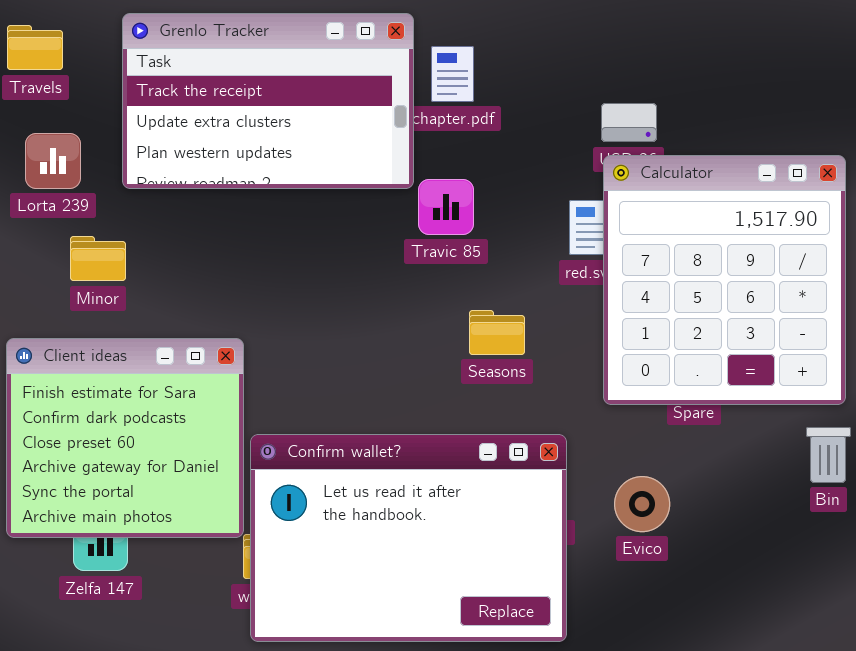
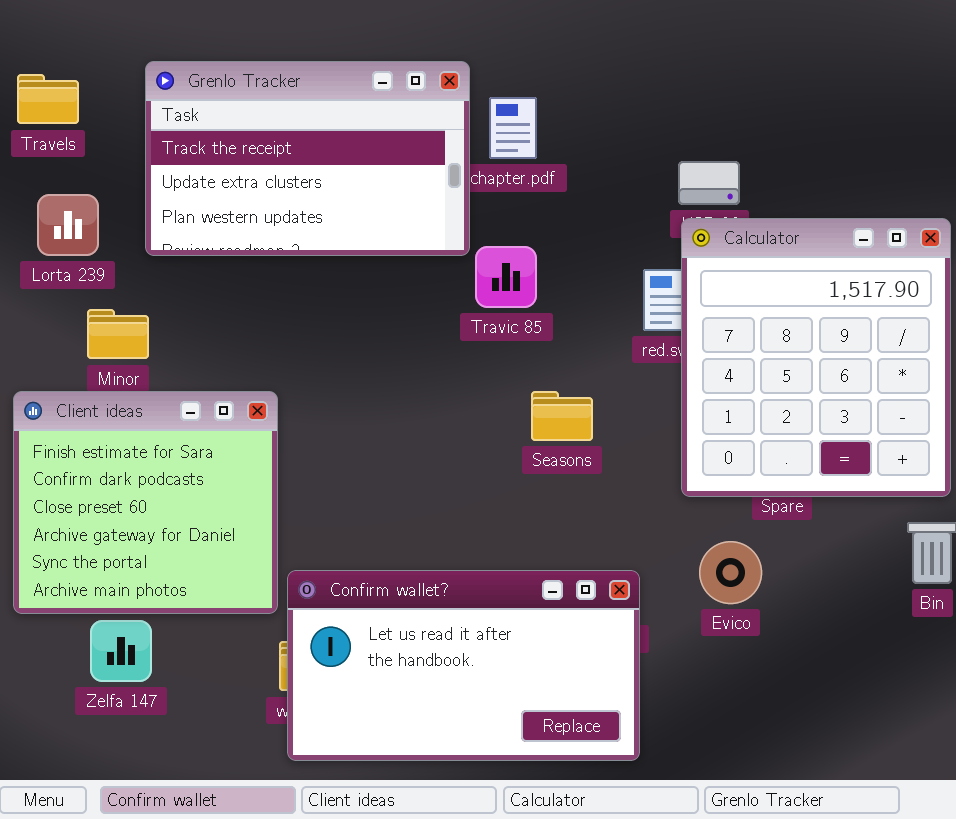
Client ideas: [6,338,244,538] -> [13,391,278,614], moved
Confirm wallet?: [250,434,567,642] -> [287,570,640,761], resized
Evico: [614,476,670,532] -> [699,541,762,604], moved

